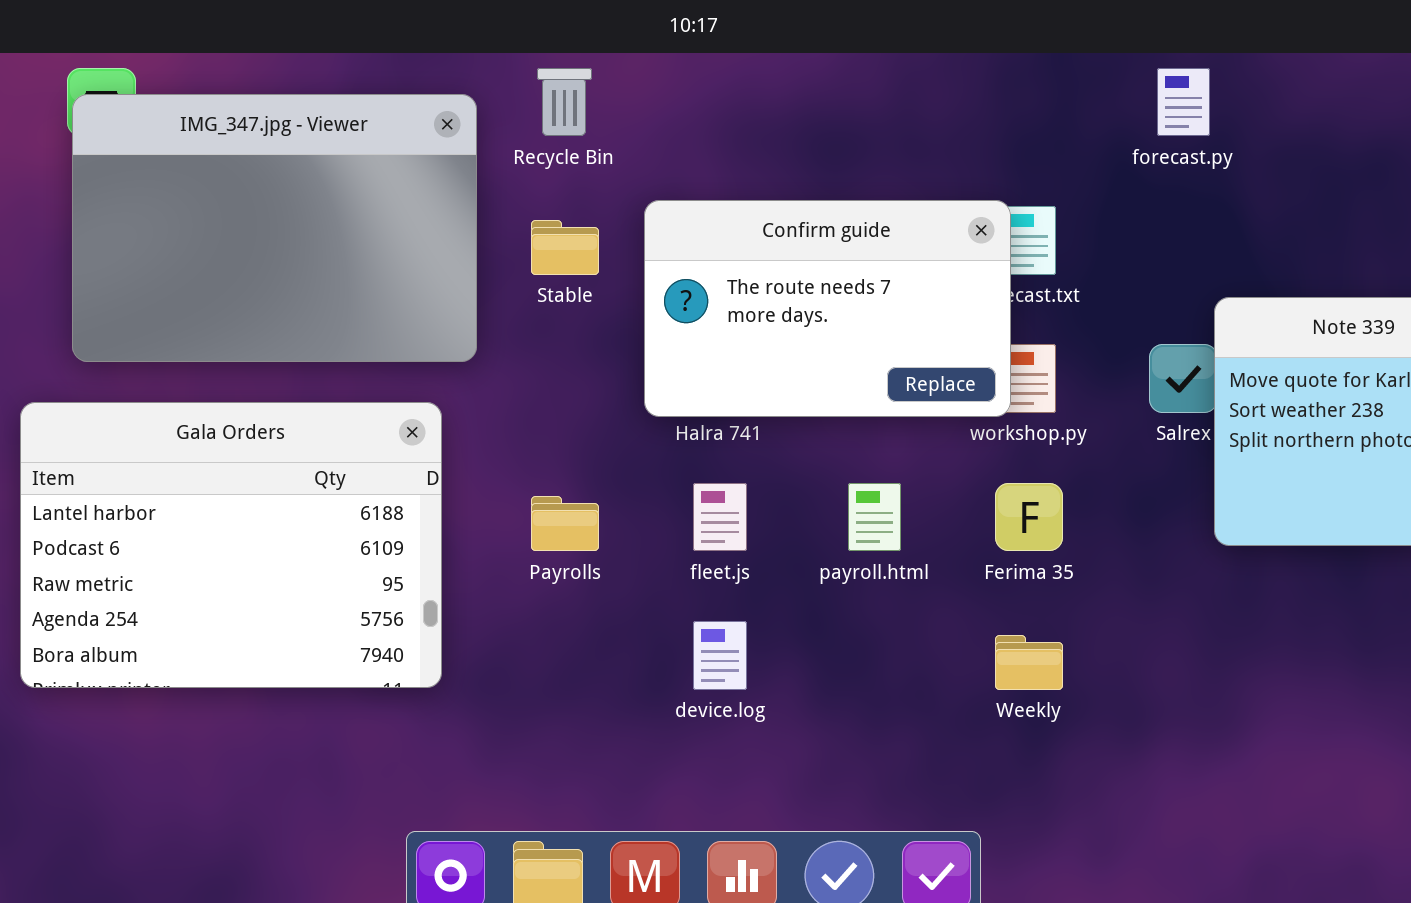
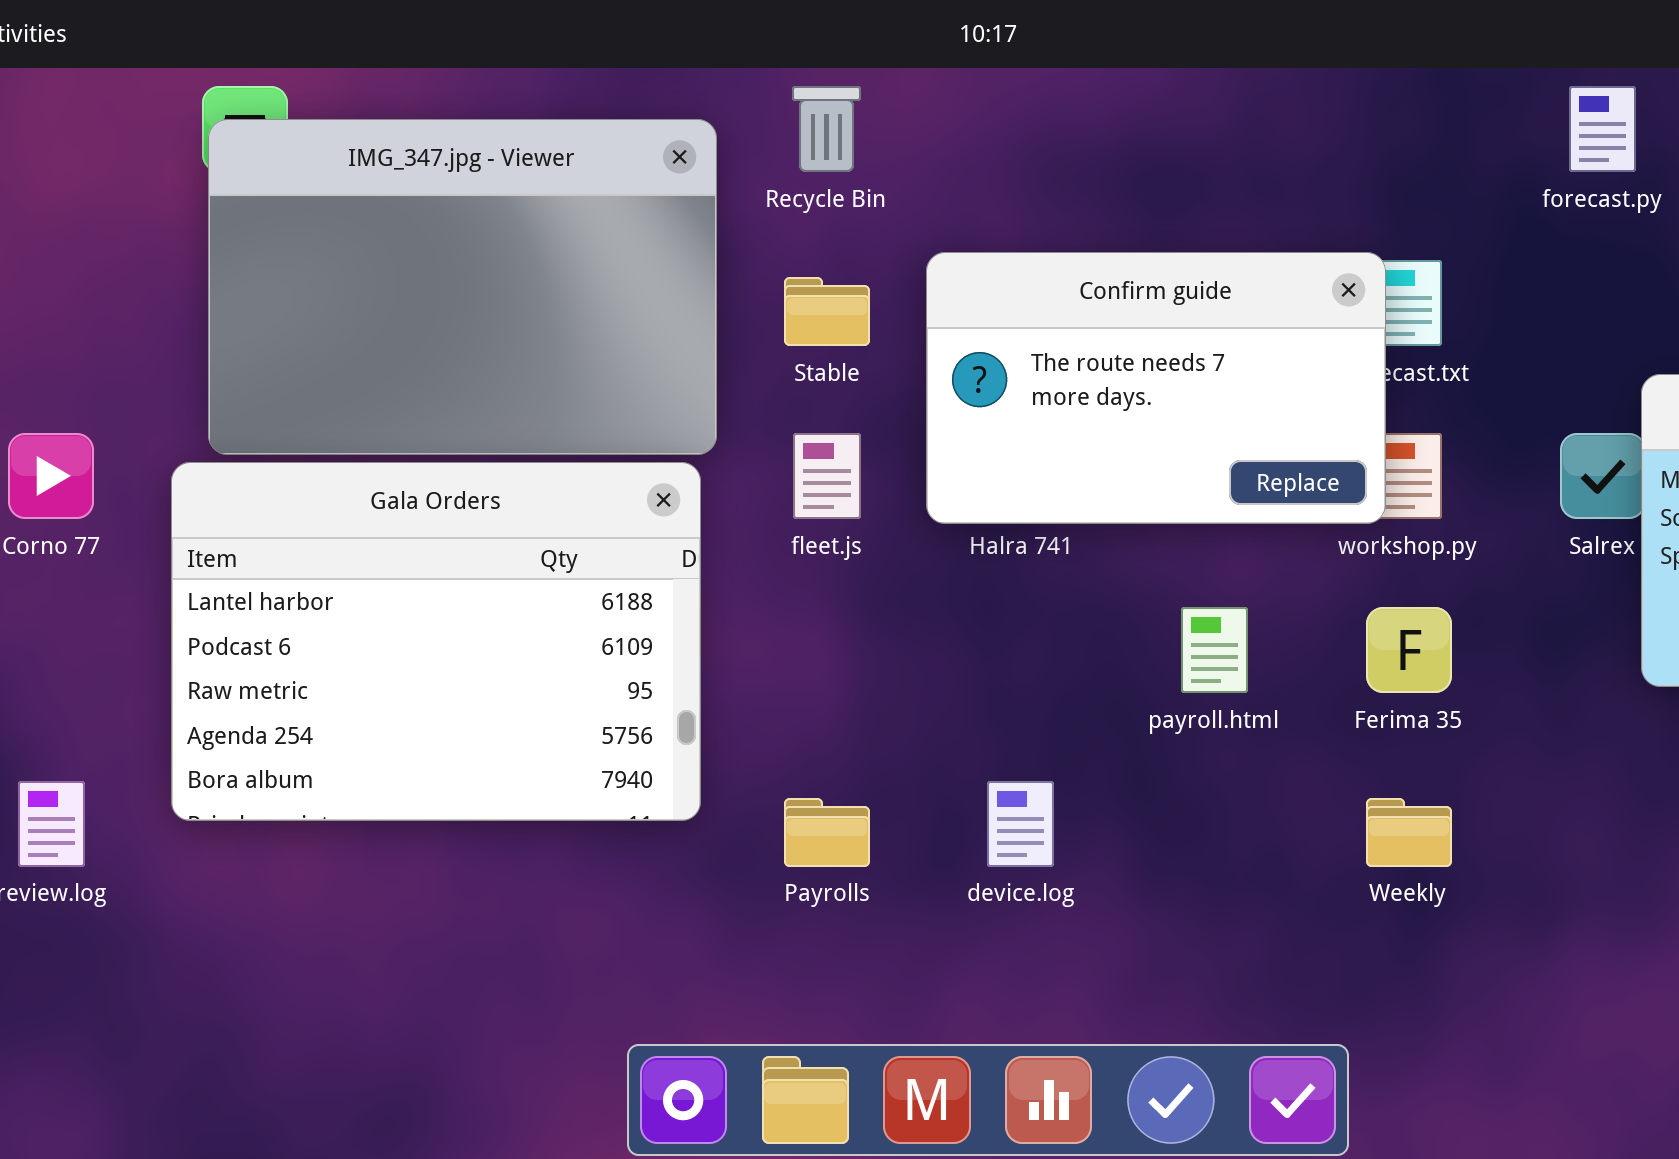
Gala Orders: [20,402,442,688] -> [171,462,701,821], moved
fleet.js: [693,483,747,551] -> [793,433,861,519], moved
Payrolls: [531,496,599,551] -> [784,798,870,867], moved

